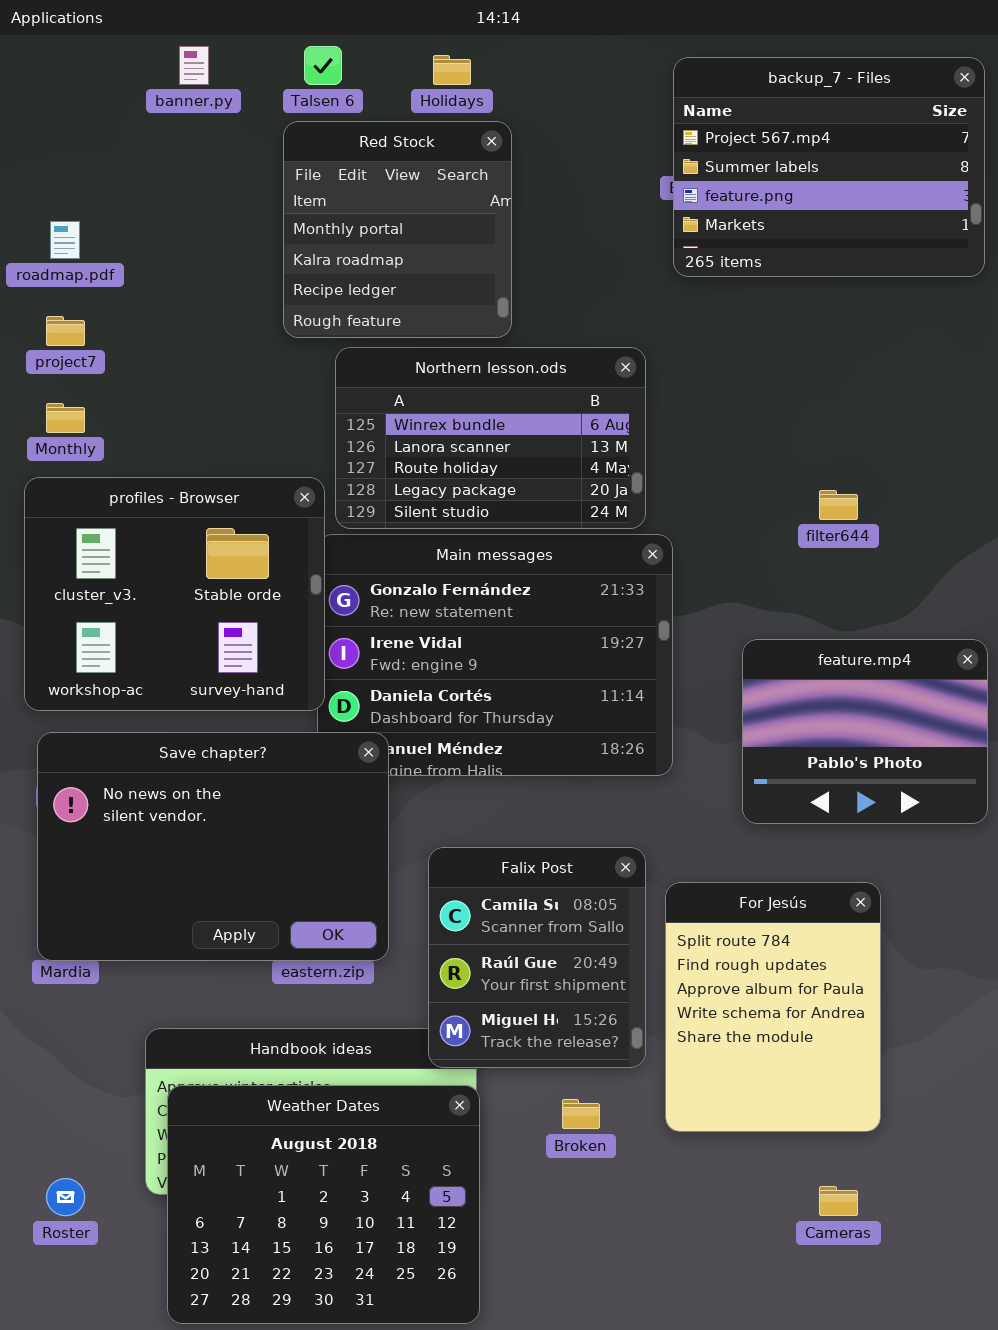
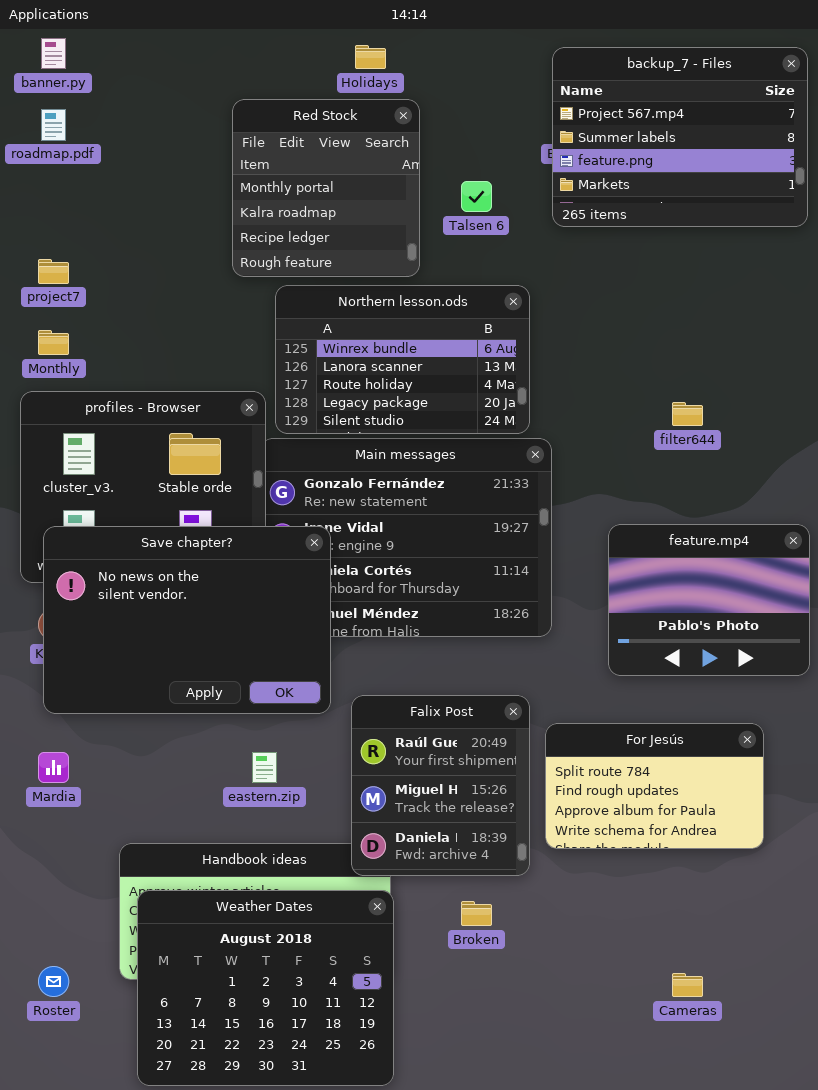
banner.py: [179,46,209,85] -> [41,38,66,69], moved
Talsen 6: [304,46,342,85] -> [461,181,492,212], moved
roadmap.pdf: [50,221,80,259] -> [41,109,66,141], moved
Save chapter?: [37,732,389,961] -> [43,526,331,714], moved
Falix Post: [428,847,646,1068] -> [351,695,530,876], scrolled down 1 row
For Jesús: [665,882,881,1132] -> [545,723,764,849], resized

